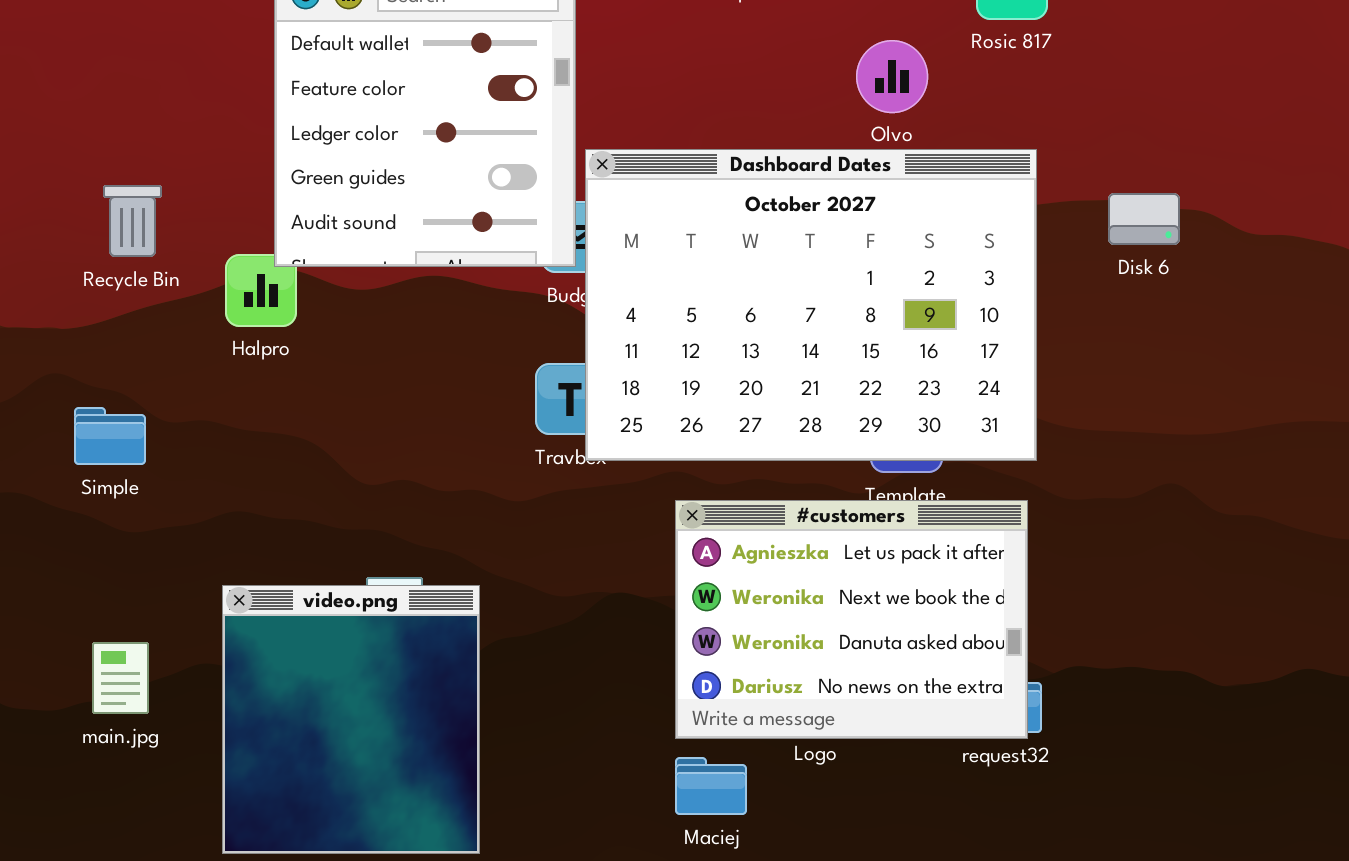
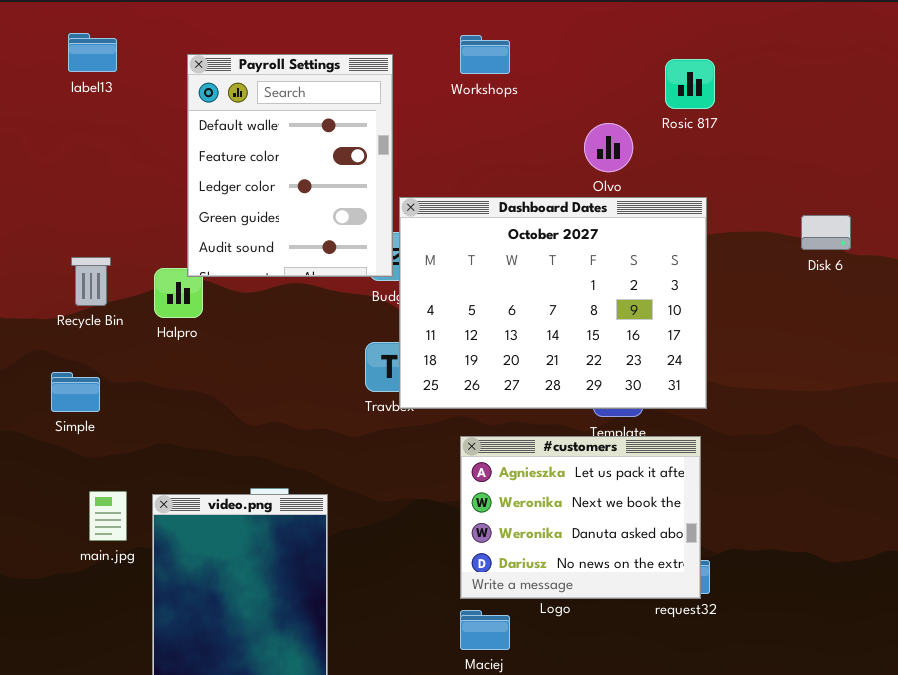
Recycle Bin: [103,185,162,257] -> [71,257,111,306], moved
Disk 6: [1108,193,1180,245] -> [801,215,851,250], moved
main.jpg: [92,642,149,714] -> [89,491,127,541], moved

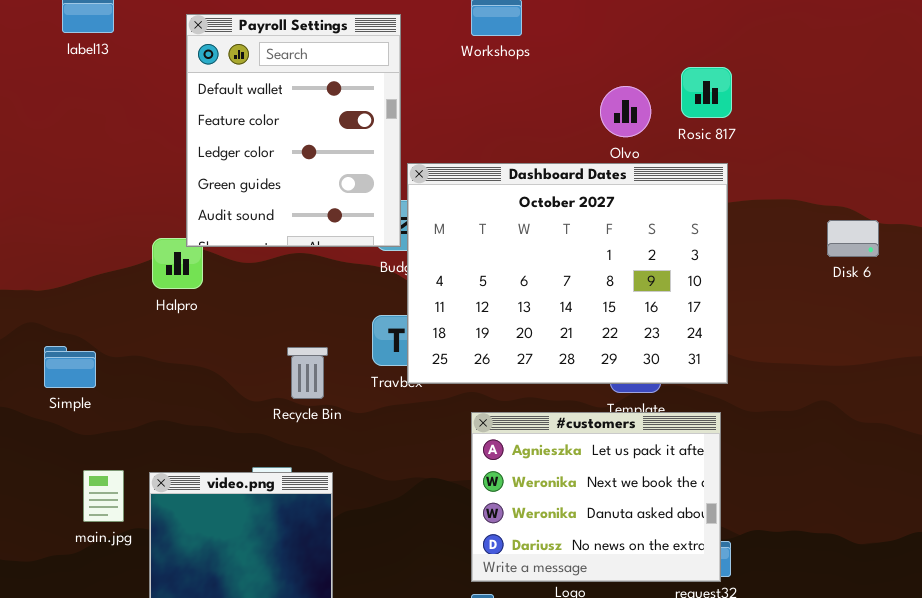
Rosic 817: [665,59,715,109] -> [681,67,732,118], moved
Disk 6: [801,215,851,250] -> [827,220,879,257], moved
Recycle Bin: [71,257,111,306] -> [287,347,328,399], moved

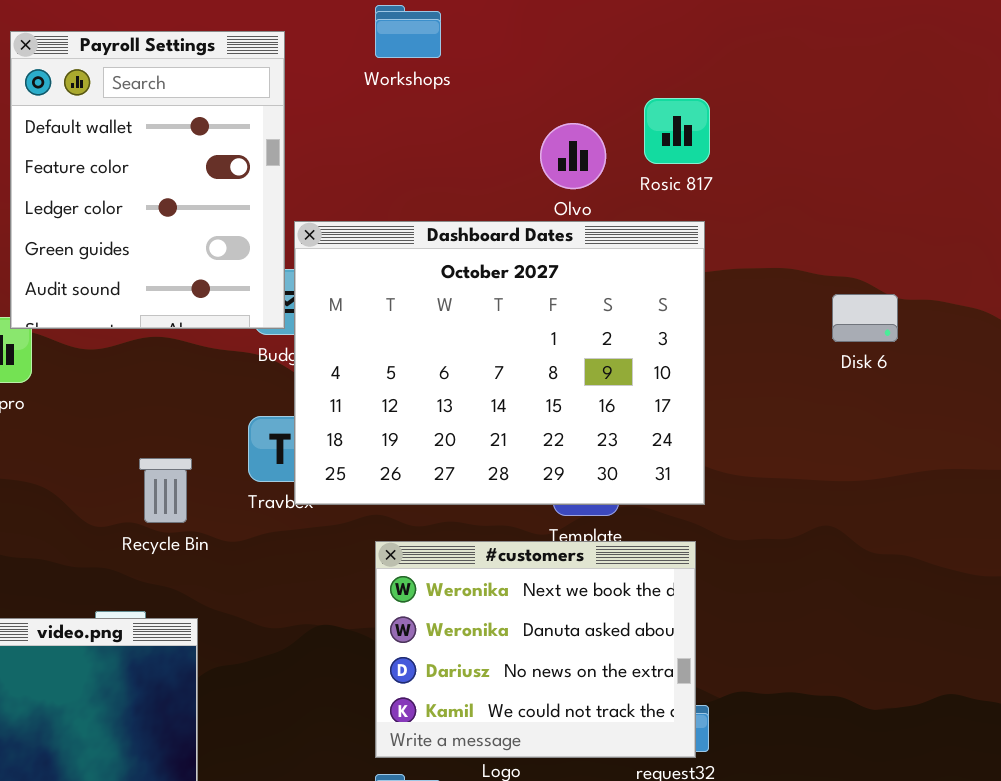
#customers: [471,412,721,582] -> [375,541,696,758], scrolled down 1 row

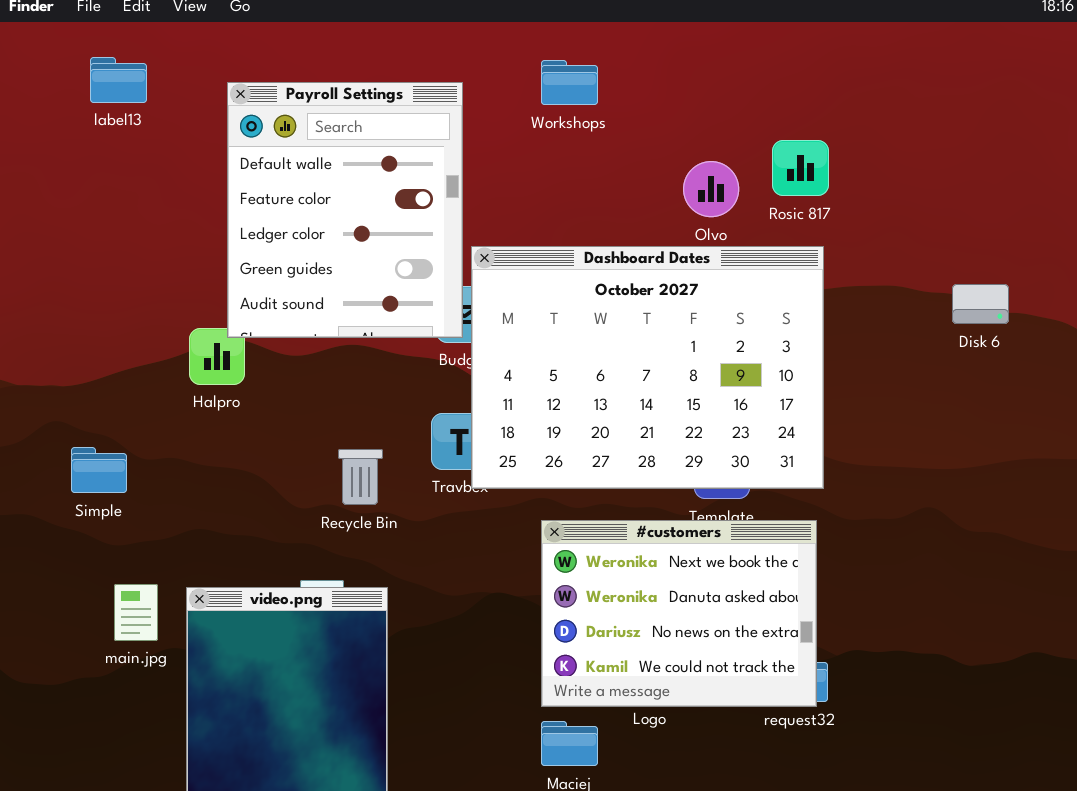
Disk 6: [832,294,898,342] -> [952,284,1009,324], moved

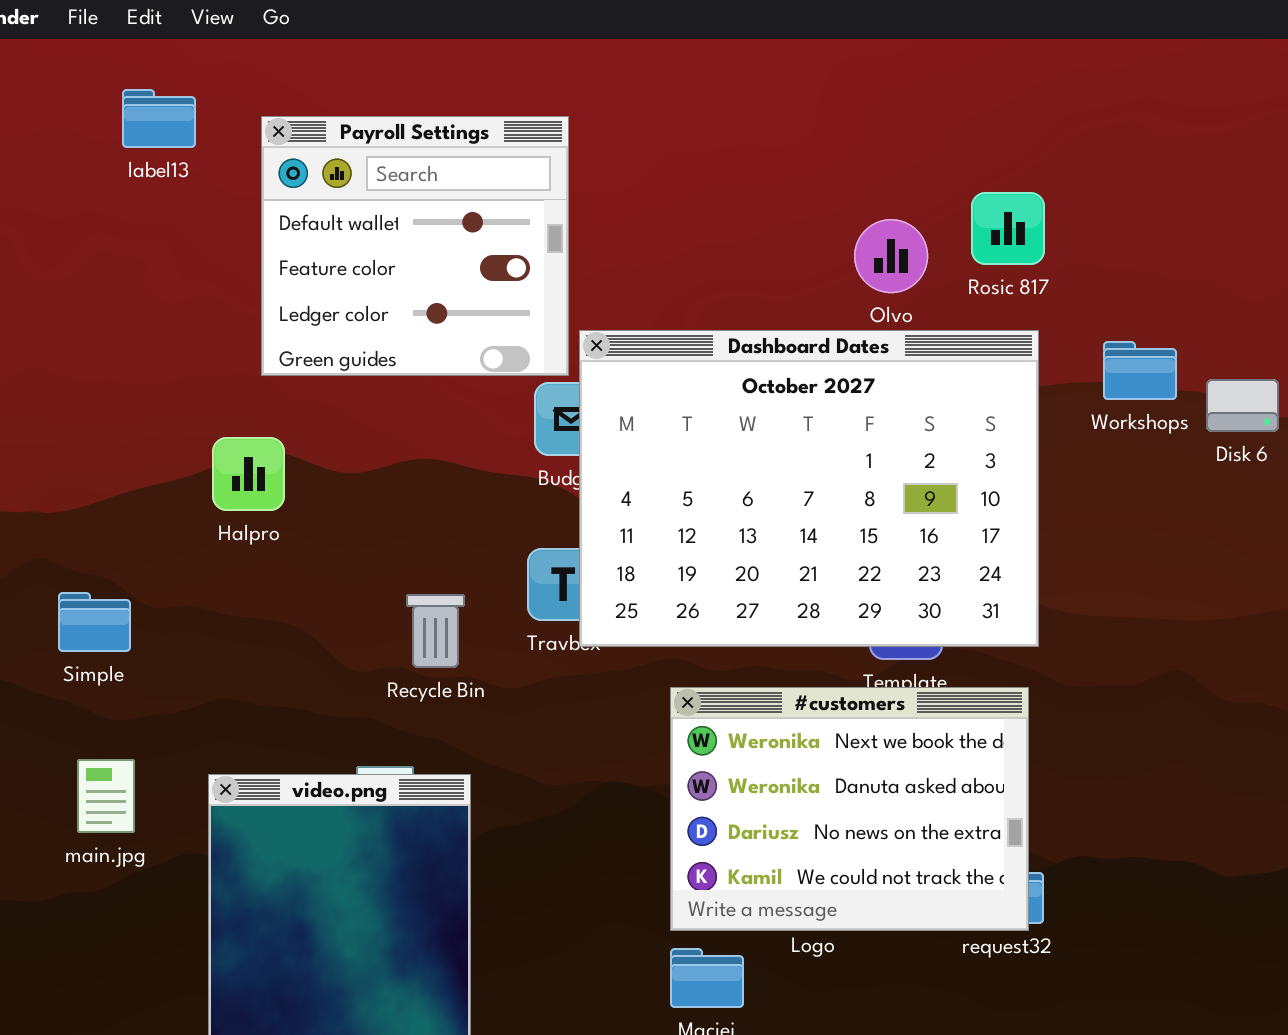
label13: [90,57,147,103] -> [122,89,196,148], moved
Workshops: [541,60,598,105] -> [1103,341,1177,400], moved
Payroll Settings: [227,82,463,338] -> [261,116,569,376], resized
main.jpg: [114,584,158,641] -> [77,759,135,833], moved

